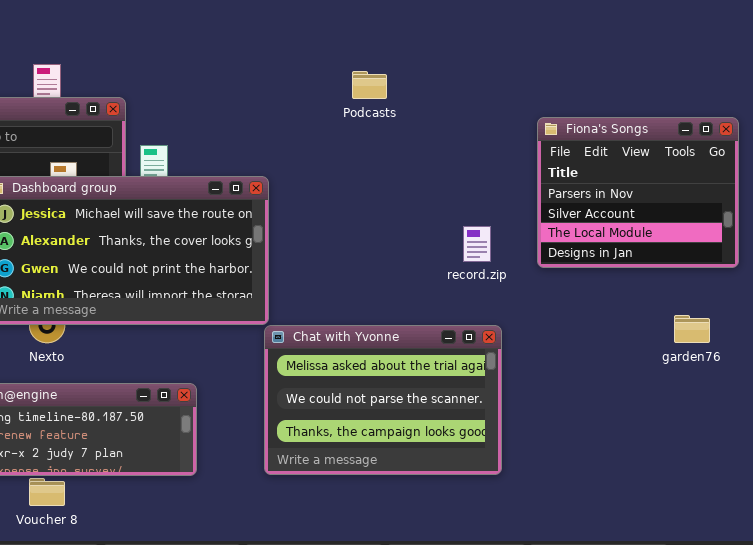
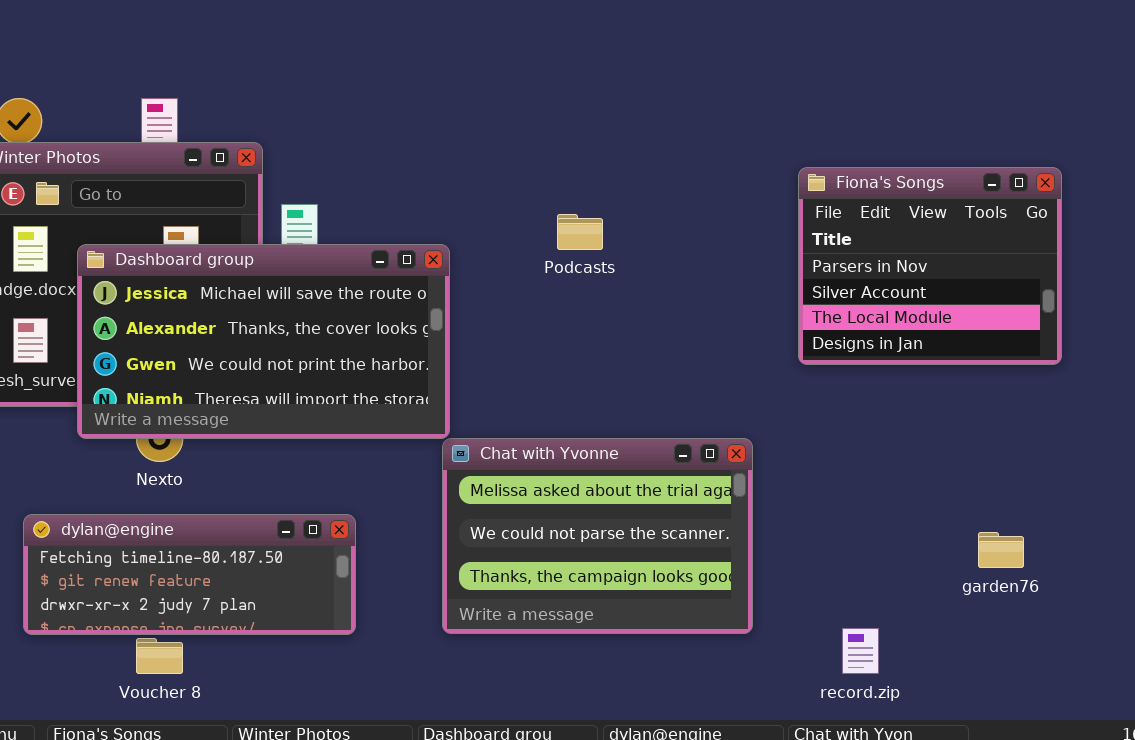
Podcasts: [352,71,387,99] -> [557,214,603,250], moved
record.zip: [463,226,491,262] -> [842,628,879,674], moved
garden76: [674,315,710,343] -> [978,532,1024,568], moved

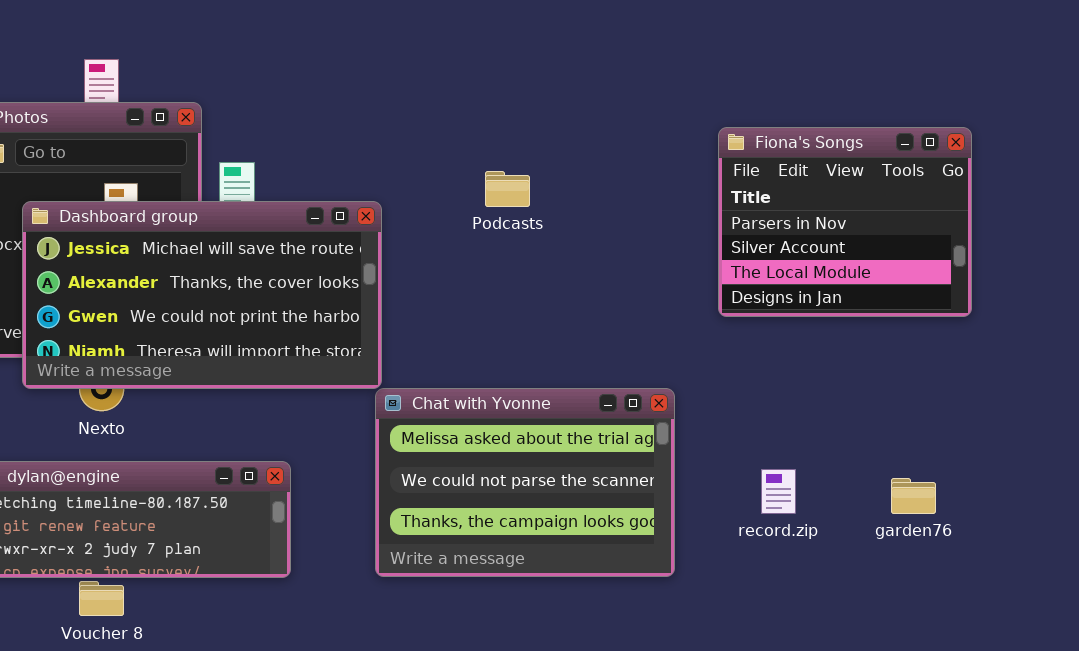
record.zip: [842,628,879,674] -> [761,469,796,514], moved

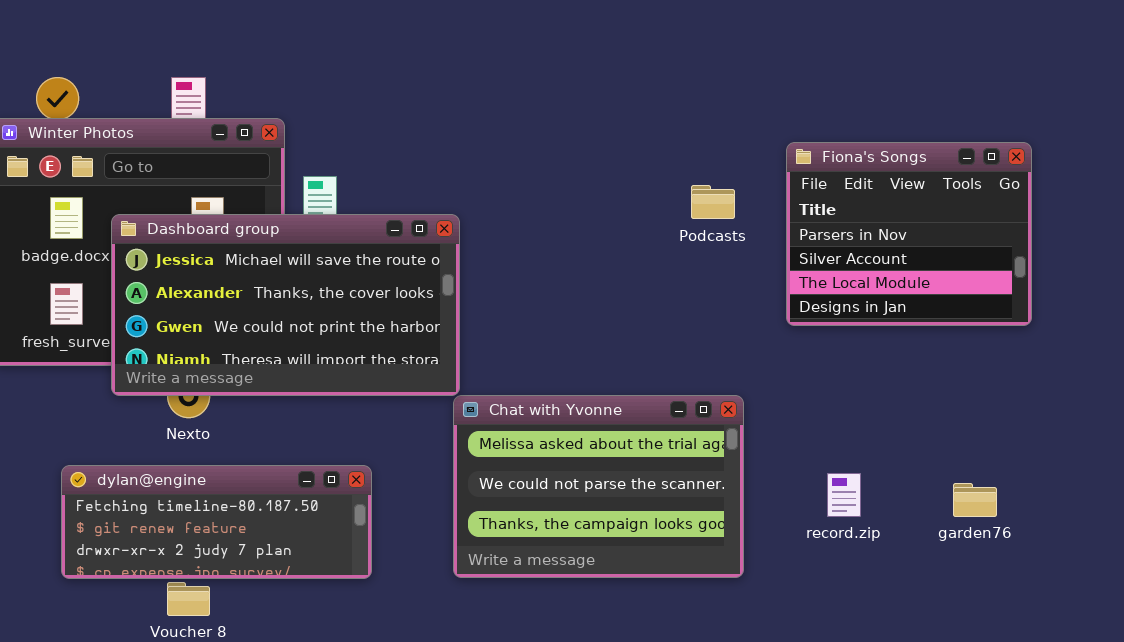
Podcasts: [485,171,530,207] -> [691,185,735,219], moved

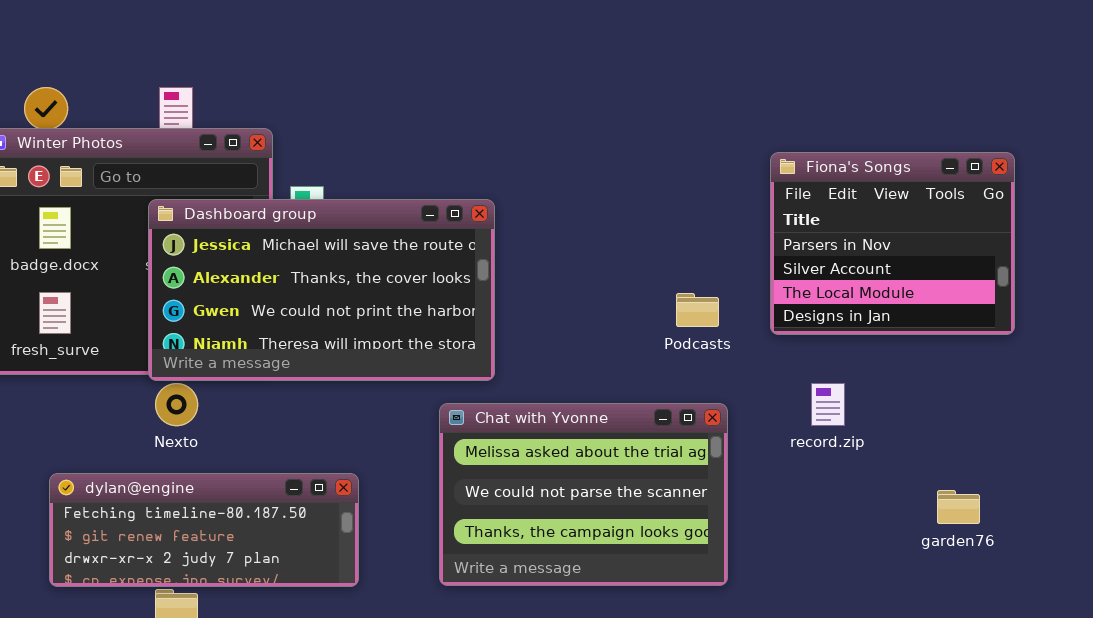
Podcasts: [691,185,735,219] -> [676,293,719,327], moved
Dashboard group: [111,214,460,396] -> [148,199,495,381], moved
record.zip: [827,473,861,517] -> [811,383,845,426], moved

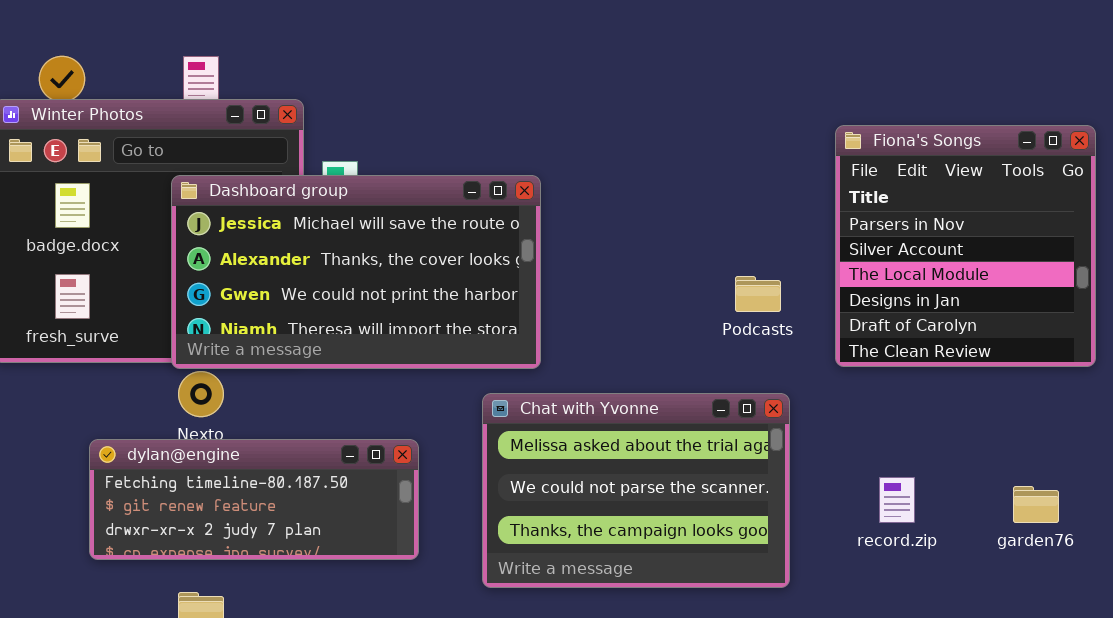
Fiona's Songs: [770,152,1015,335] -> [835,125,1096,367], resized
record.zip: [811,383,845,426] -> [879,477,915,523], moved
dylan@engine: [49,473,359,587] -> [89,439,419,560], moved

